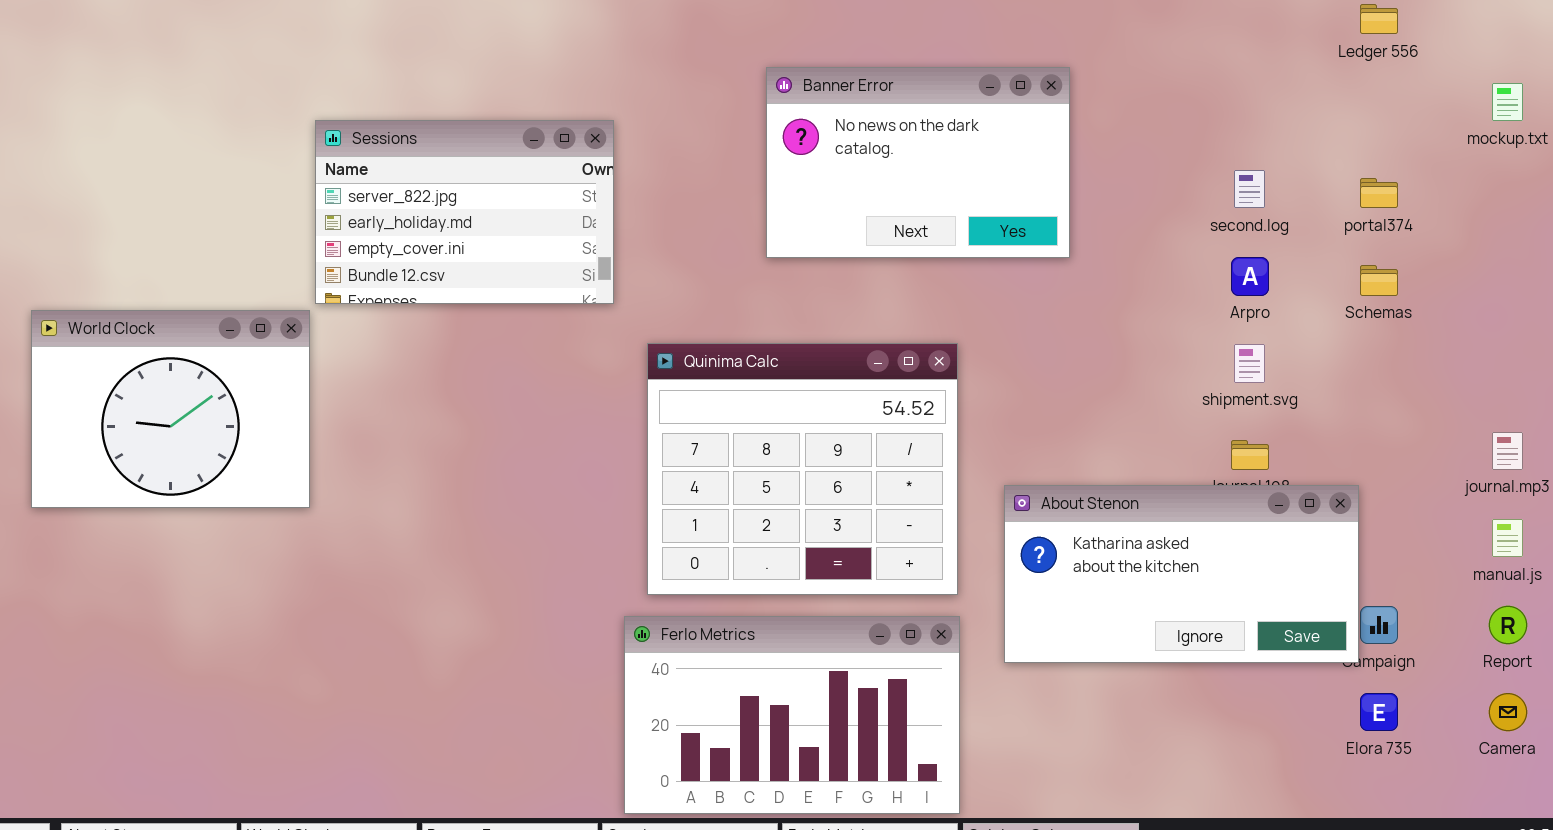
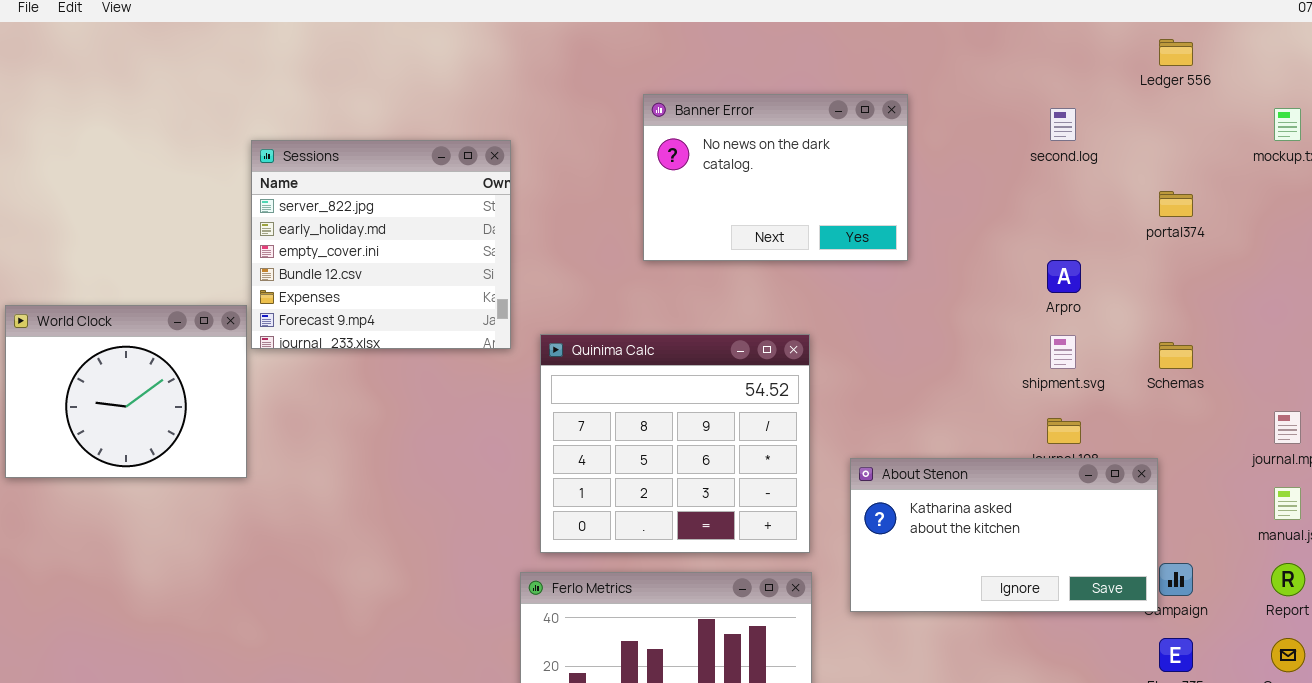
Sessions: [315,120,614,304] -> [251,140,511,349], resized
second.log: [1234,170,1265,208] -> [1050,108,1076,141], moved
Schemas: [1360,265,1398,296] -> [1159,342,1193,369], moved

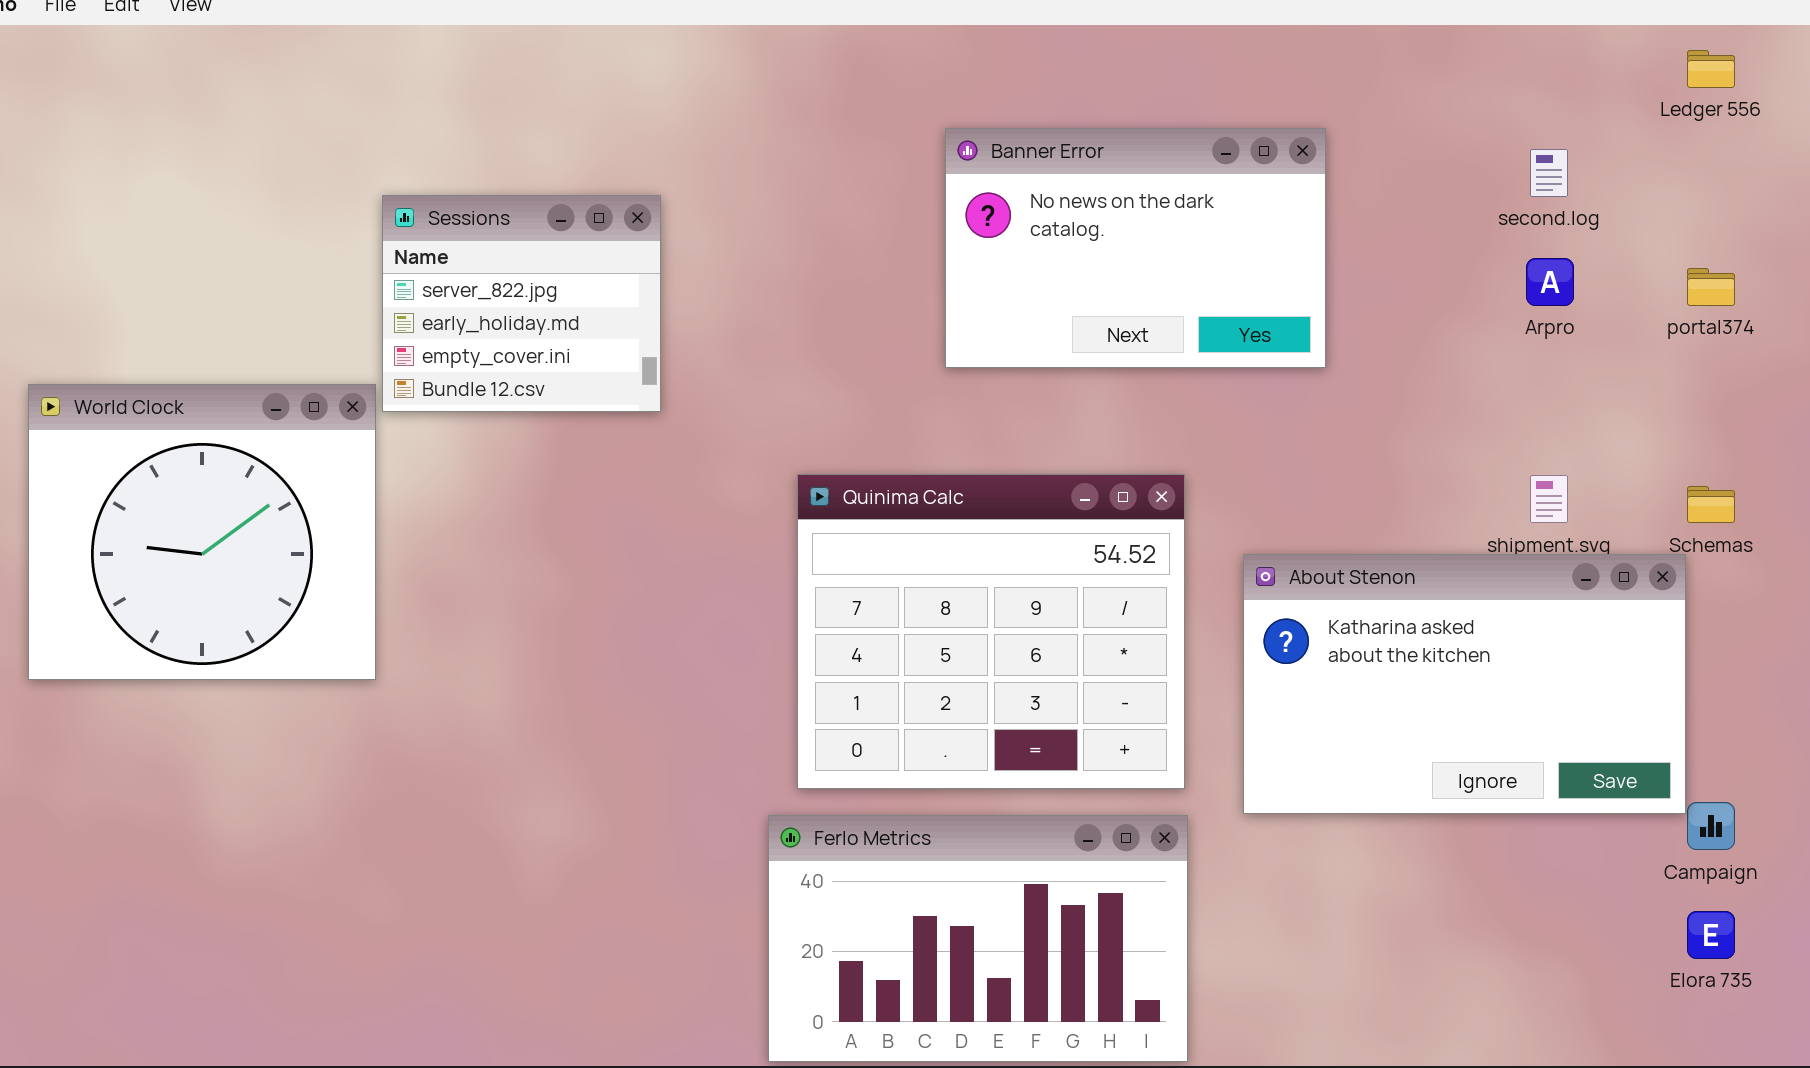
Sessions: [251,140,511,349] -> [382,195,661,412], resized
Arpro: [1047,260,1081,293] -> [1526,258,1574,306], moved
World Clock: [5,305,247,478] -> [28,384,376,680], resized
About Stenon: [850,458,1158,612] -> [1243,554,1686,814], moved, resized

